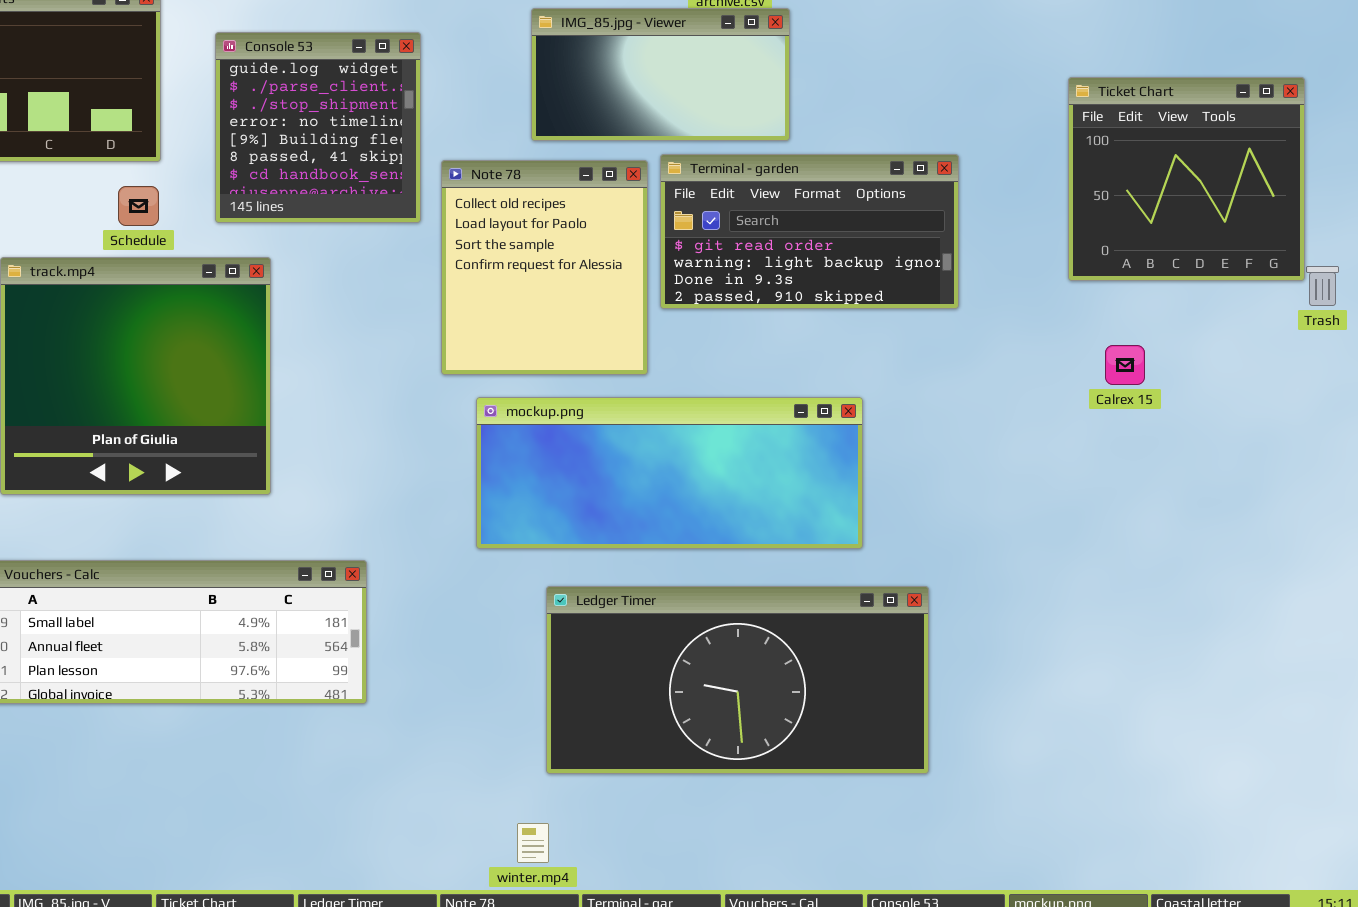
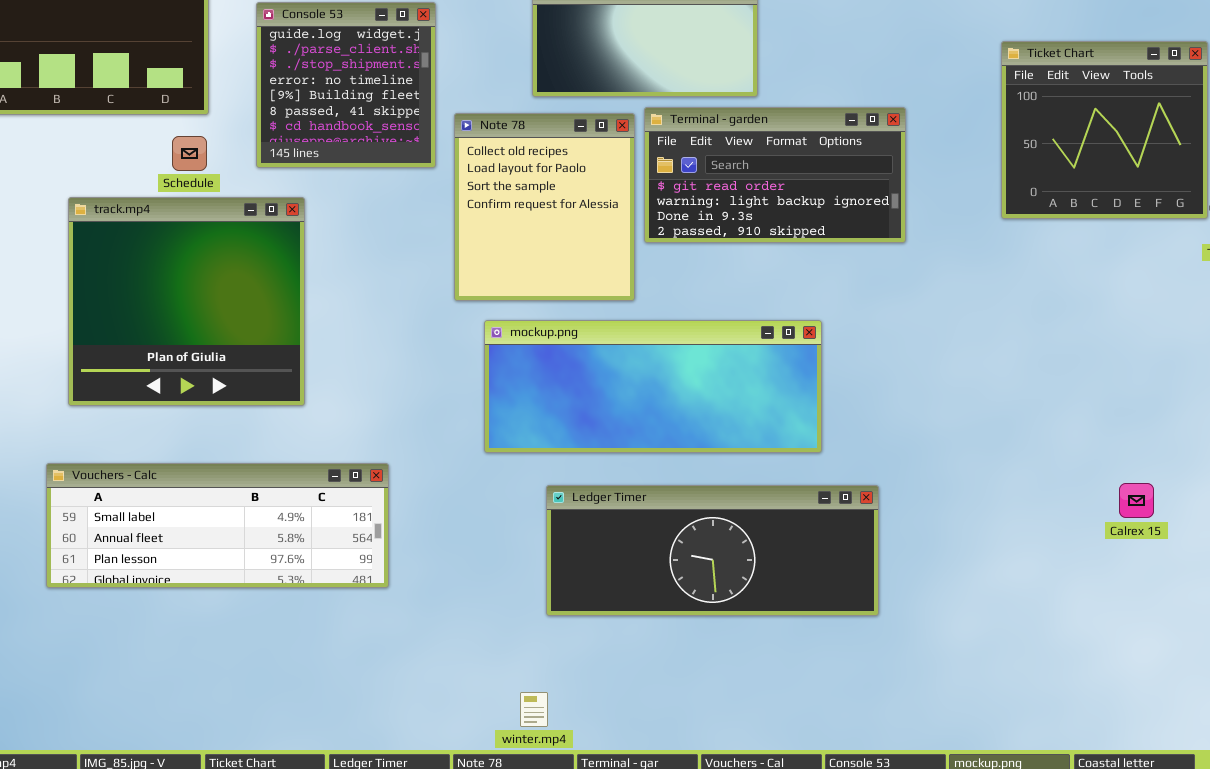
Calrex 15: [1105,345,1145,385] -> [1119,483,1154,518], moved
Ledger Timer: [546,586,929,774] -> [546,485,879,616], resized

